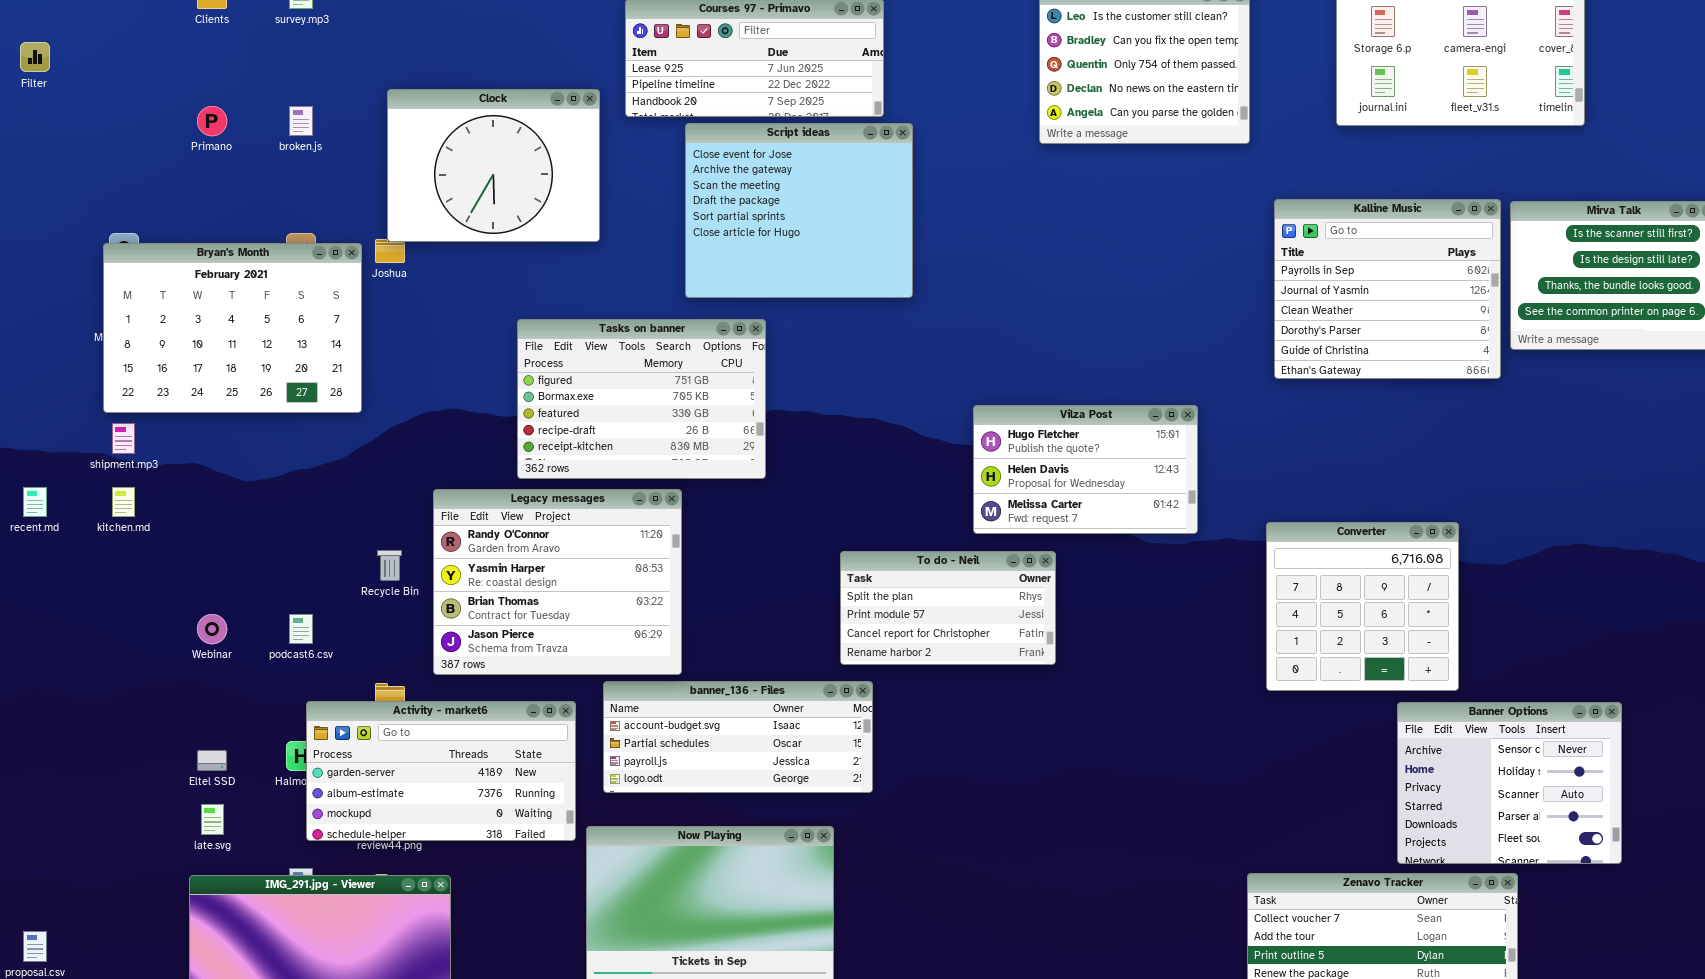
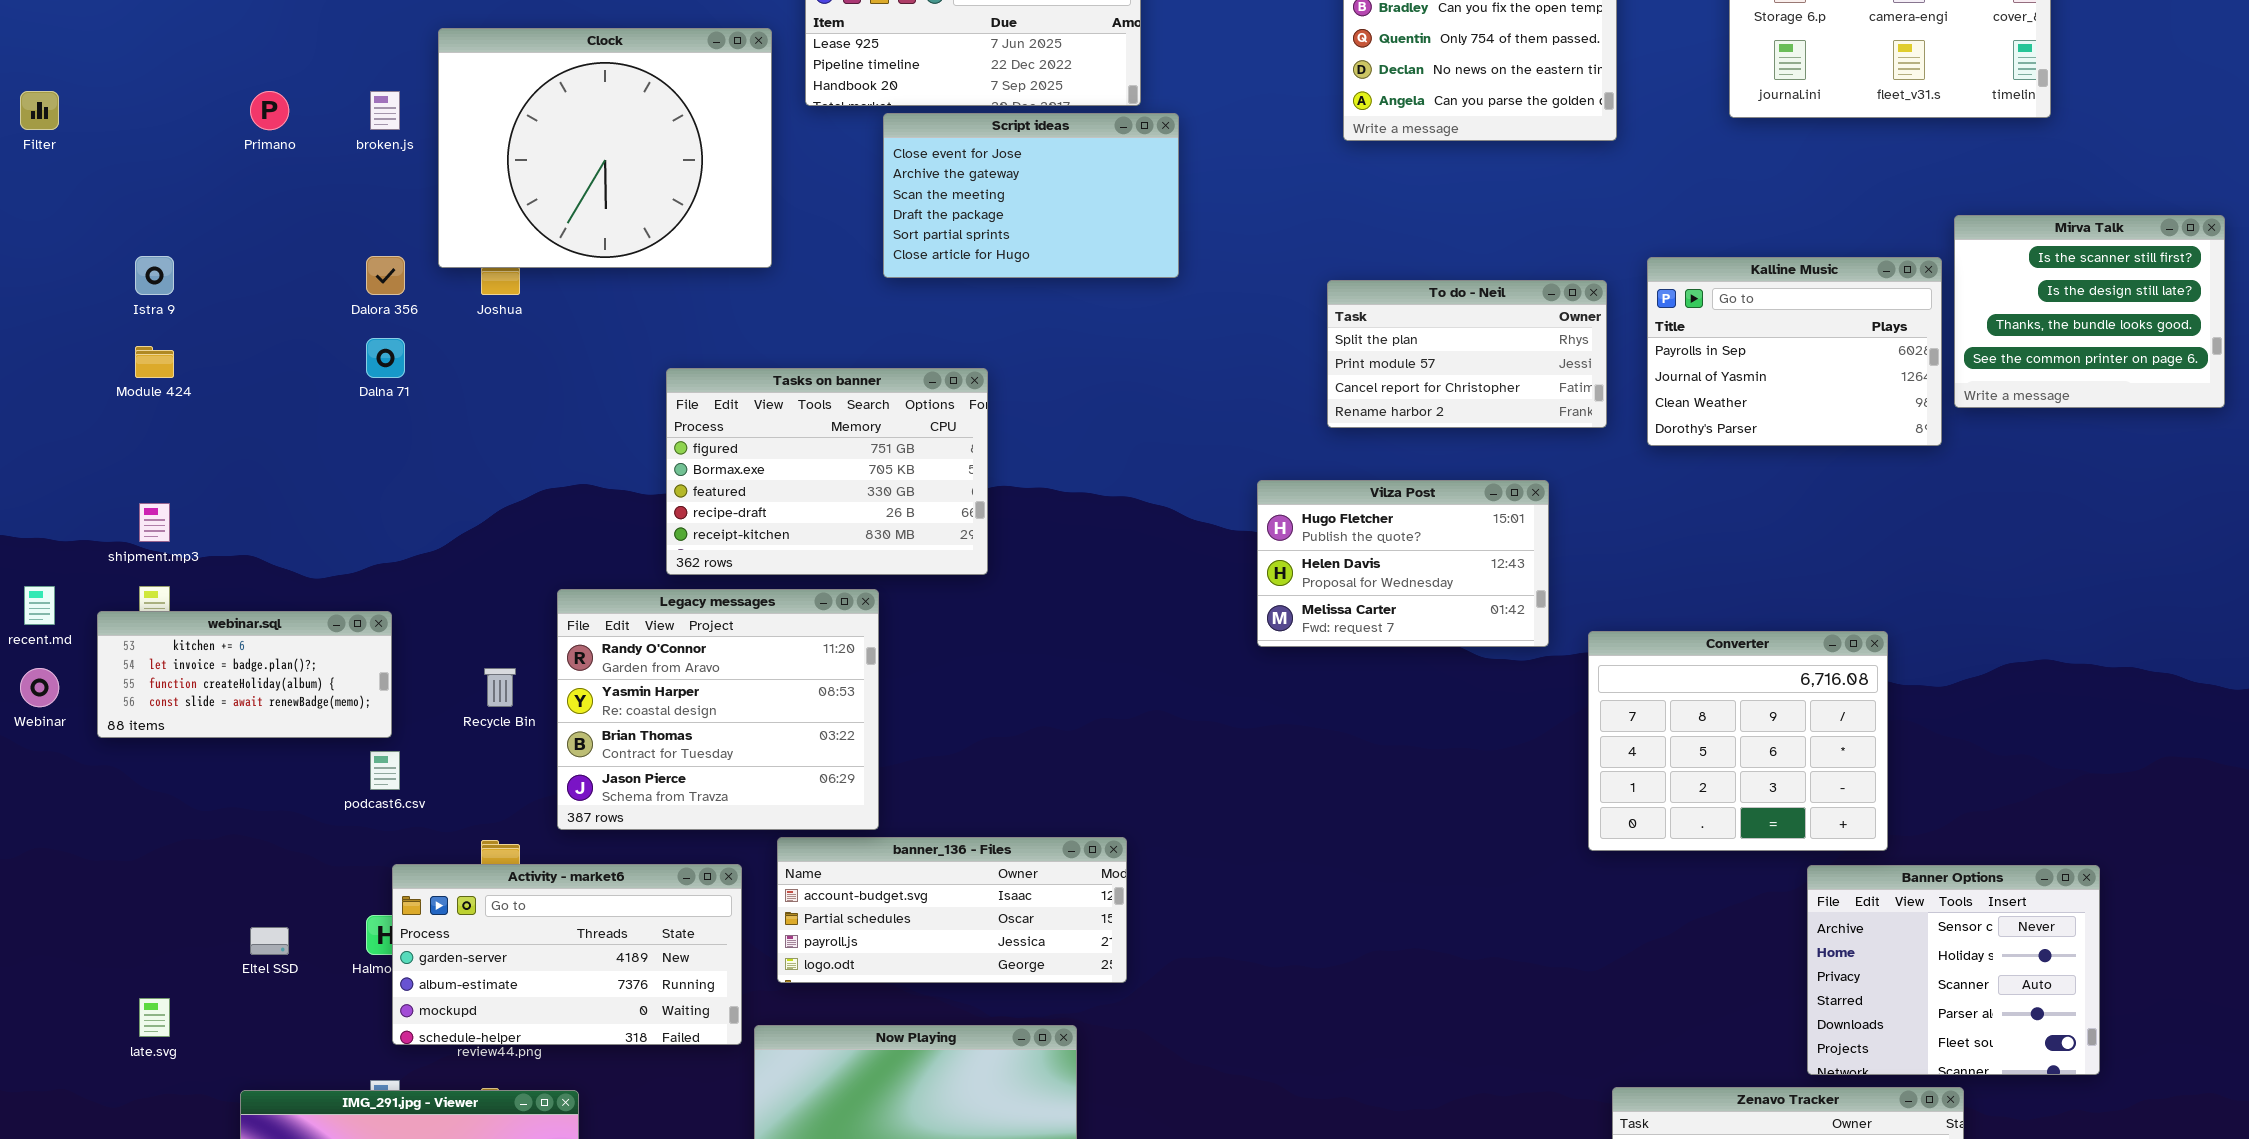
Filter: [20,42,50,72] -> [20,91,59,130], moved
Clock: [387,89,600,242] -> [438,28,772,268], resized
Script ideas: [685,123,913,298] -> [883,113,1179,278], resized
Kalline Music: [1274,199,1501,379] -> [1647,257,1942,446], resized
Bryan's Month: [103,243,362,413] -> none, closed
webinar.sql: none -> [97,611,392,738], opened
Converter: [1266,522,1459,691] -> [1588,631,1888,851], resized
To do - Neil: [840,551,1056,665] -> [1327,280,1607,428], moved
Webinar: [197,614,227,644] -> [20,668,59,707], moved
late.svg: [201,804,224,835] -> [139,998,170,1037], moved

